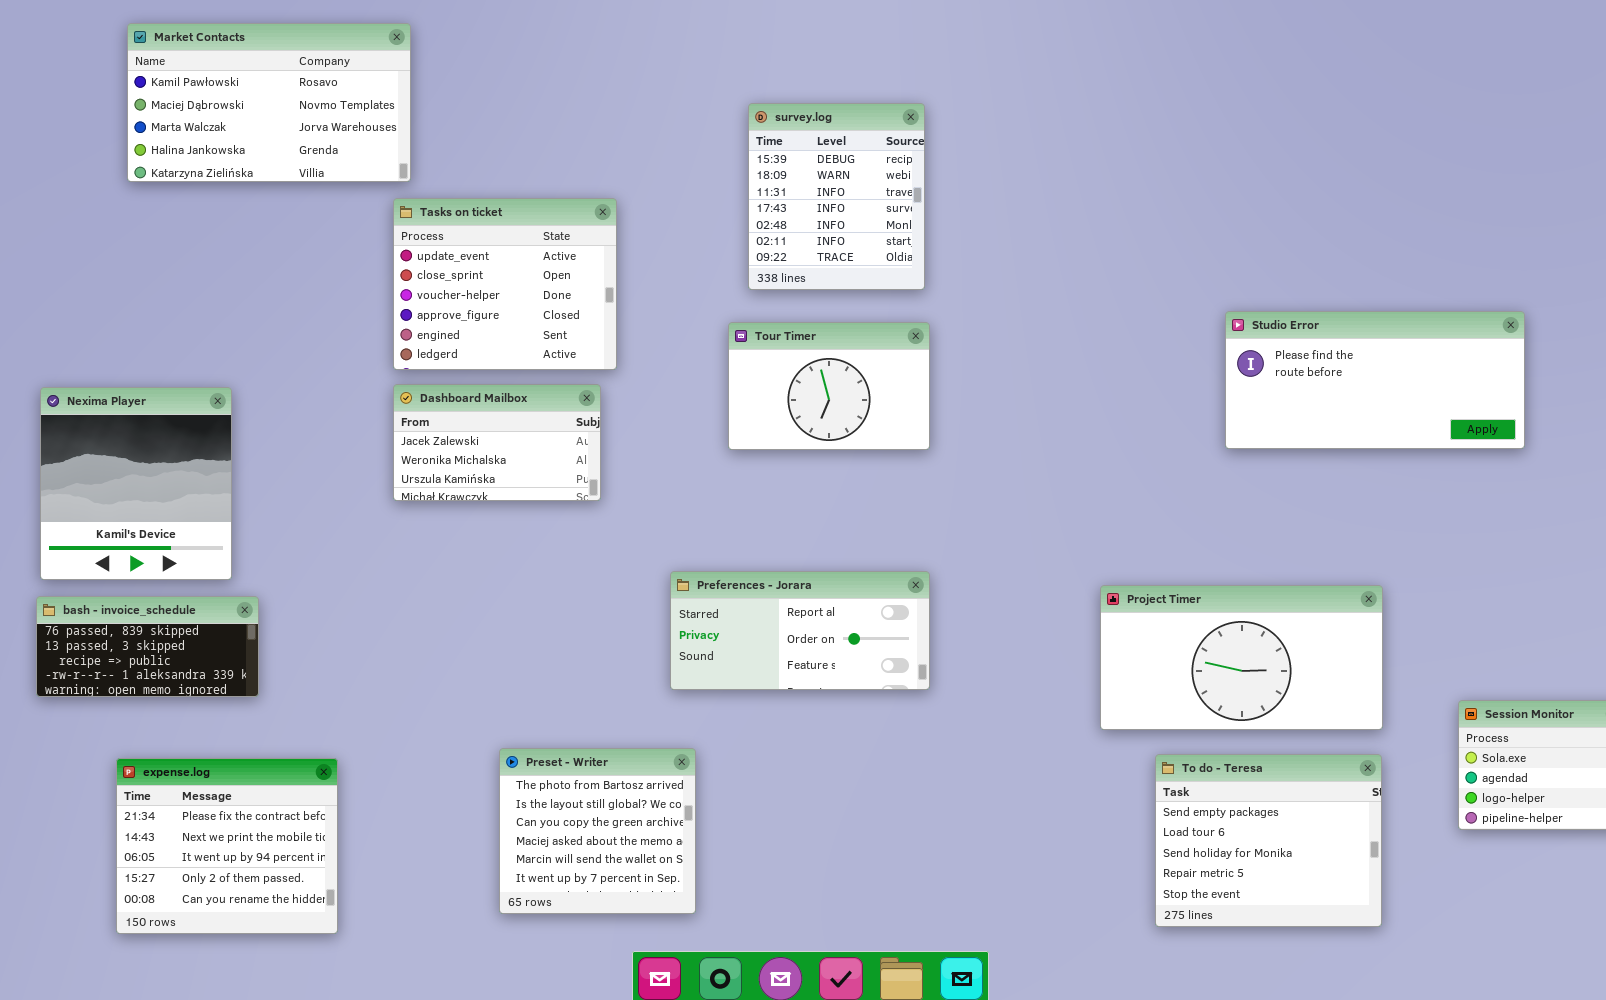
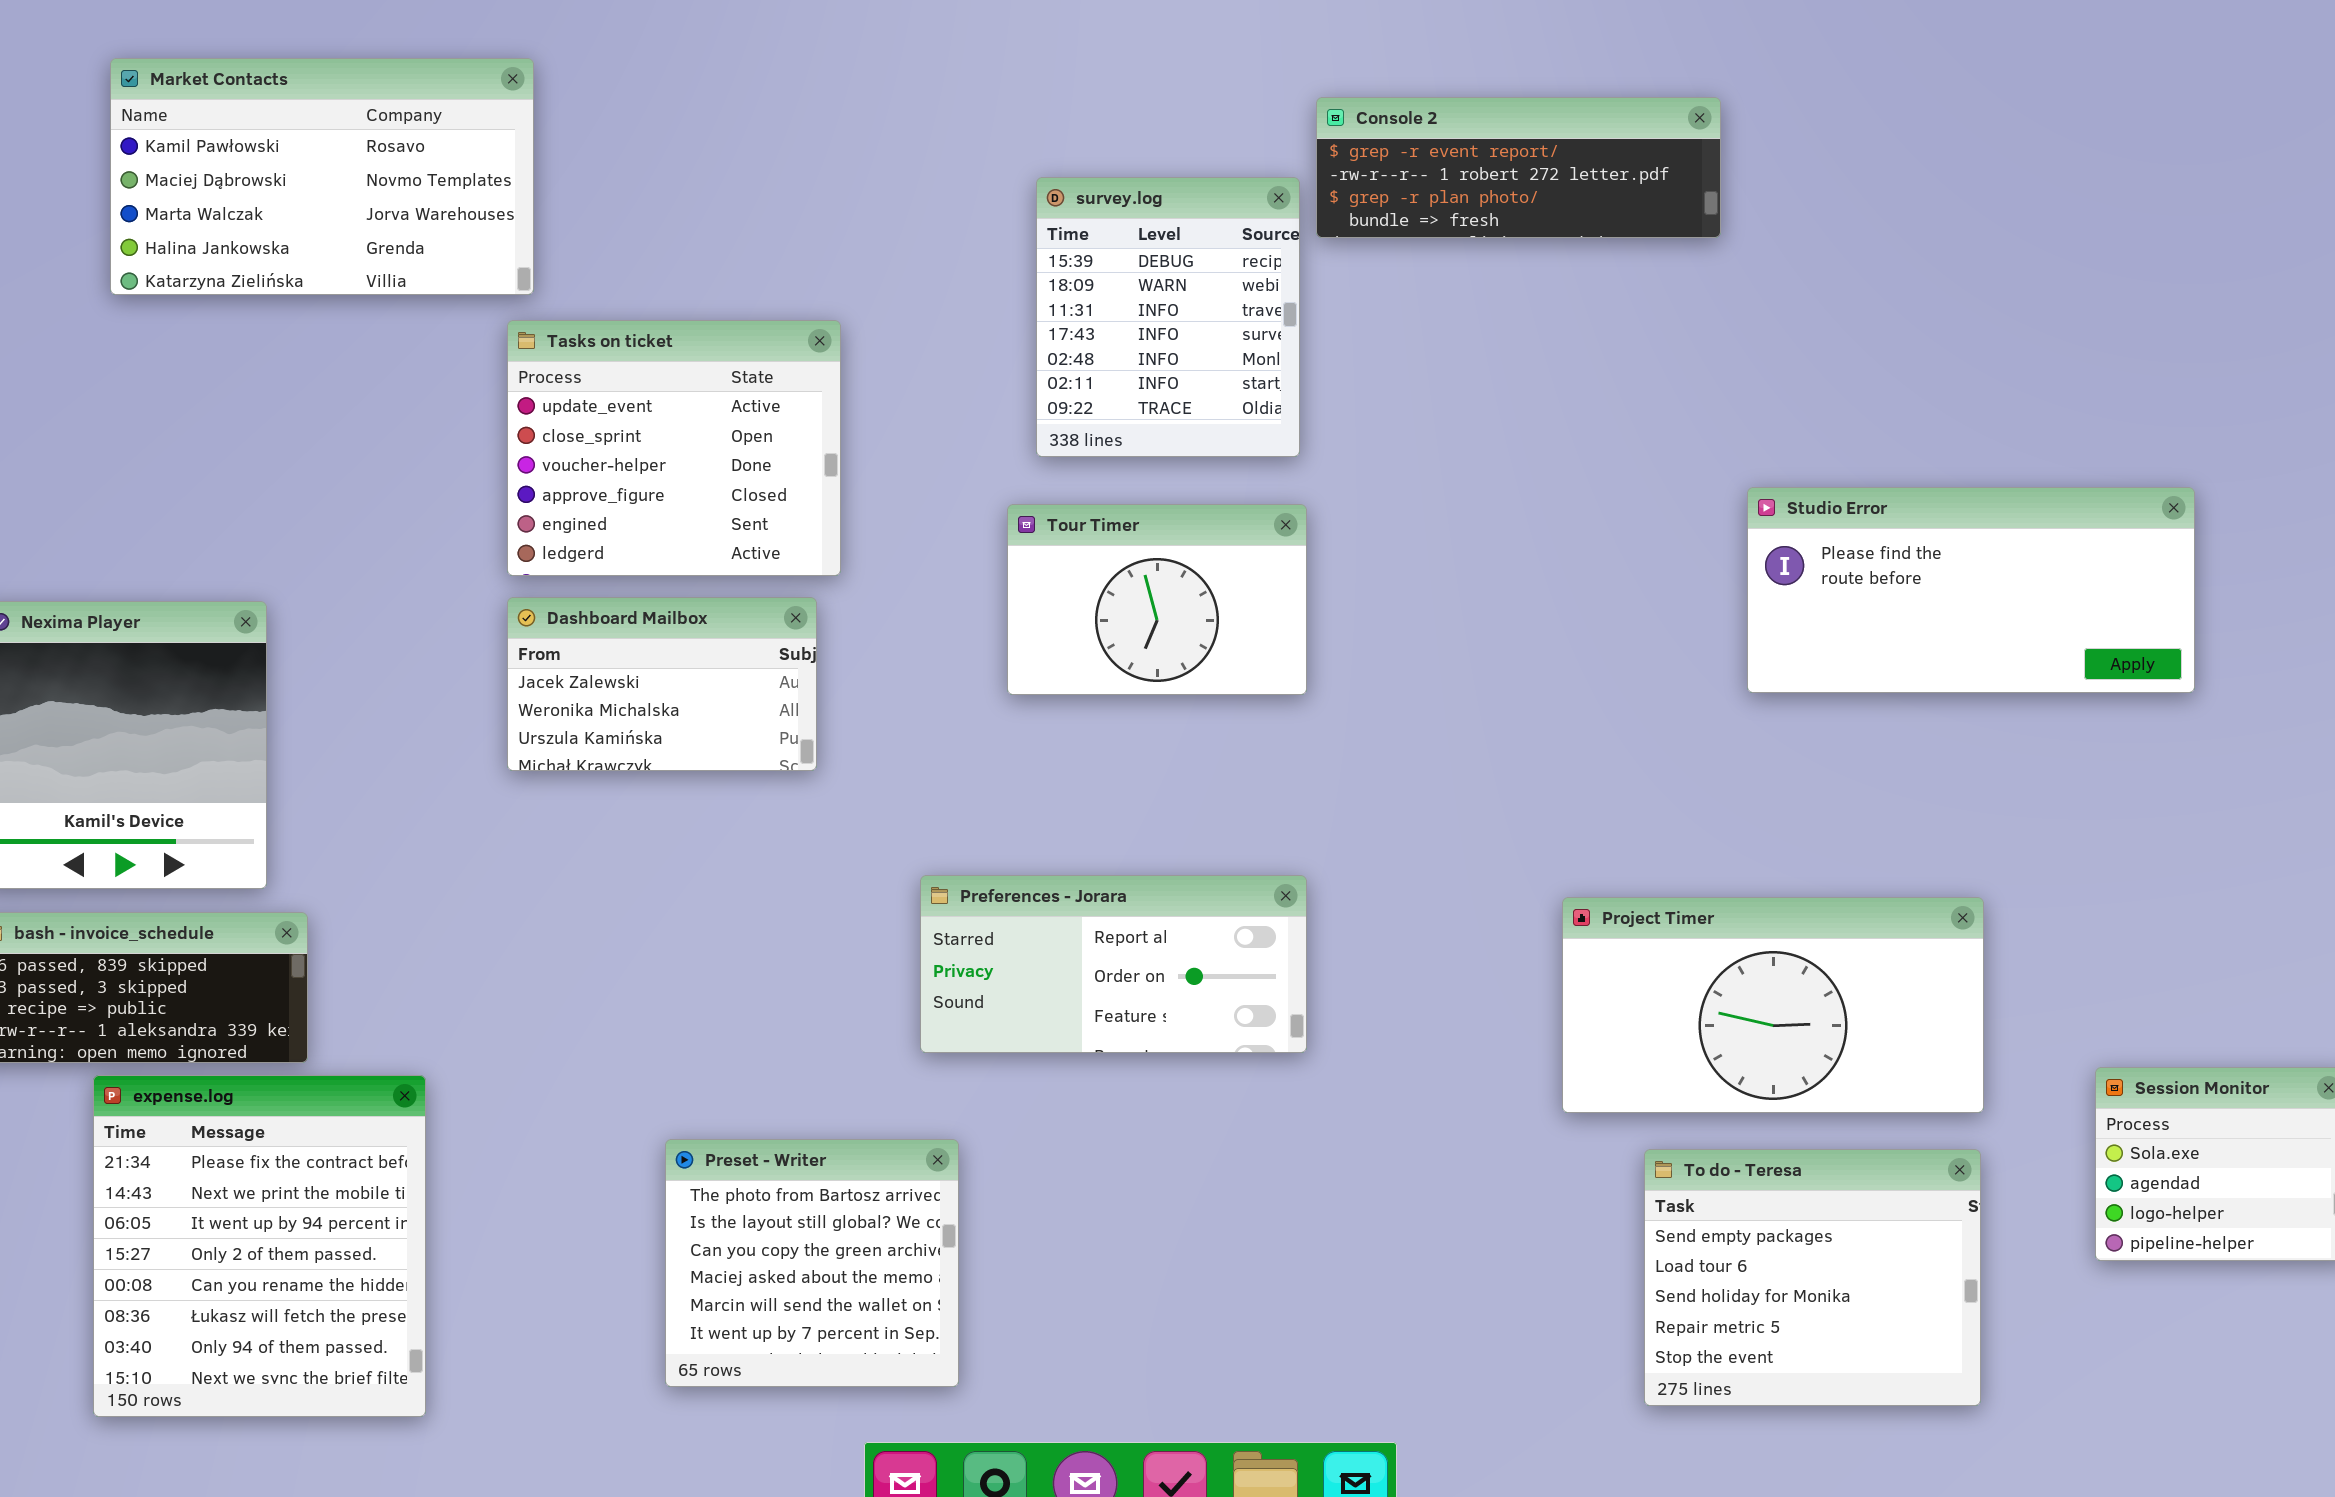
Console 2: none -> [1316,97,1721,238], opened
expense.log: [116,758,338,934] -> [93,1075,426,1417], resized

